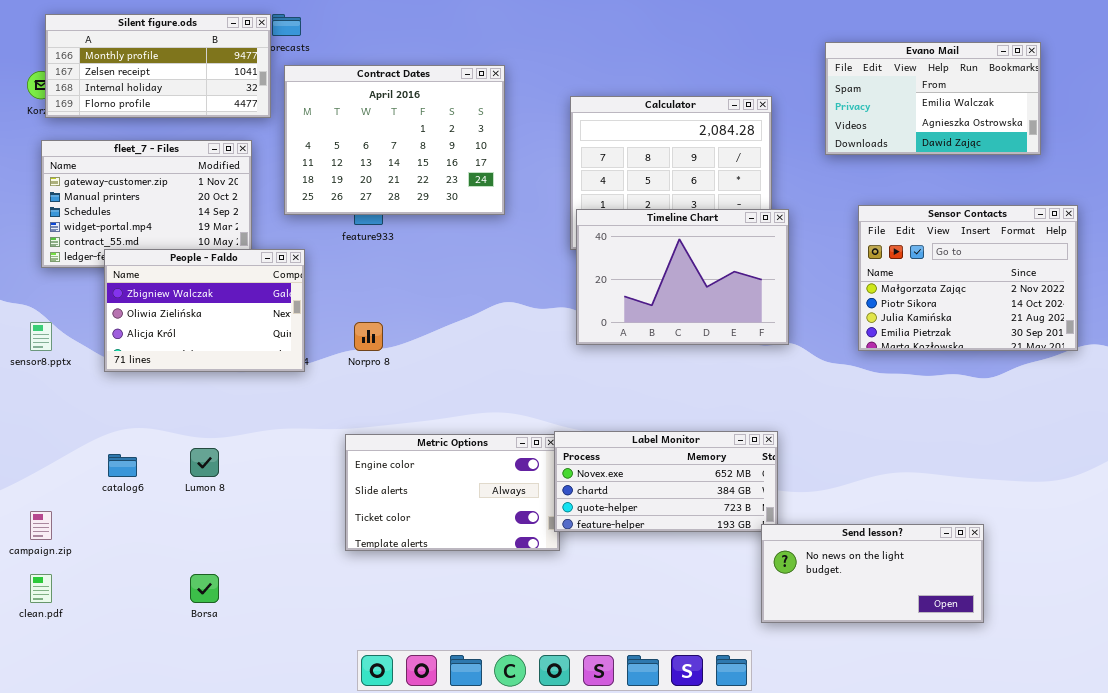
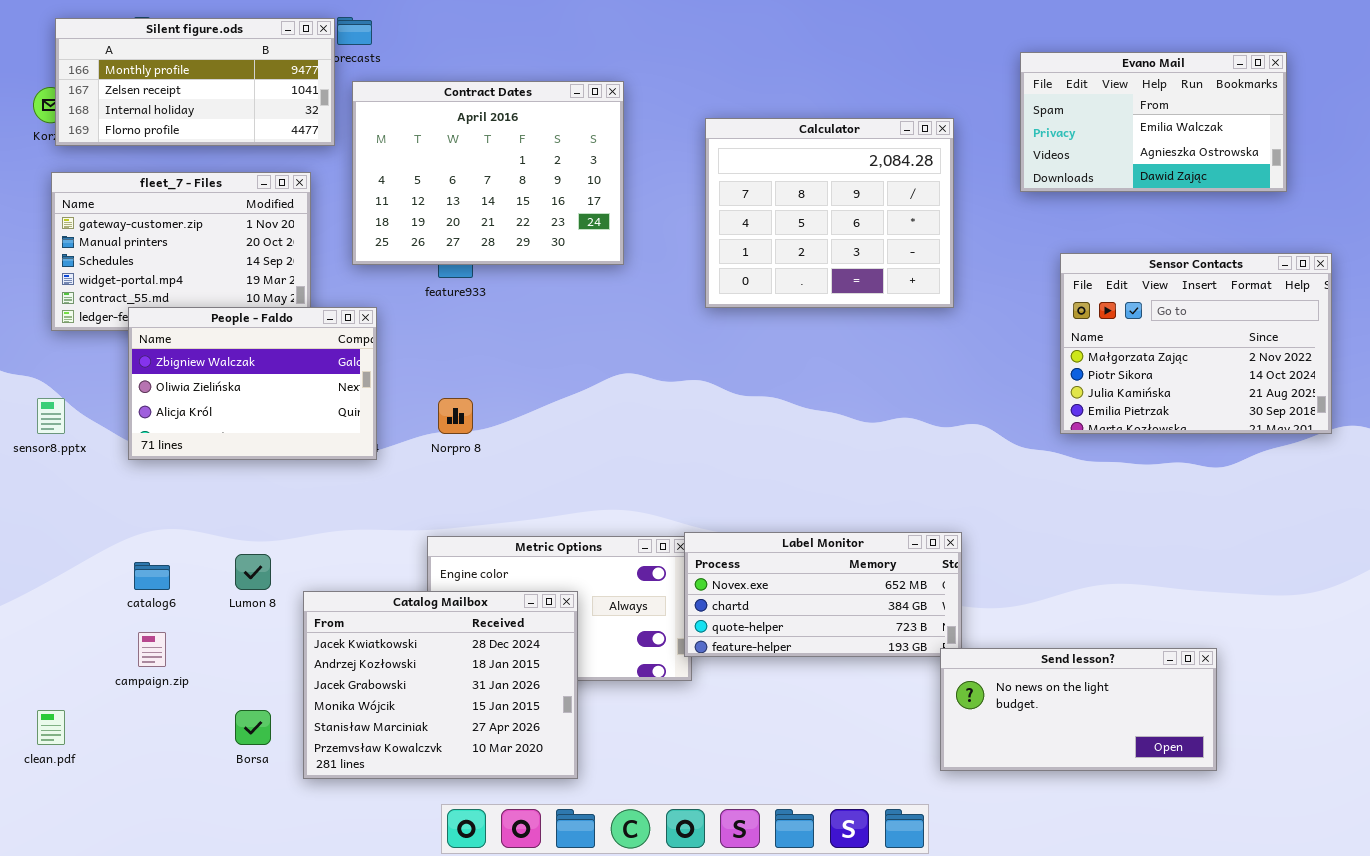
Timeline Chart: [576,209,789,345] -> none, closed
Catalog Mailbox: none -> [303,591,578,779], opened
campaign.zip: [30,511,52,540] -> [138,632,166,667], moved

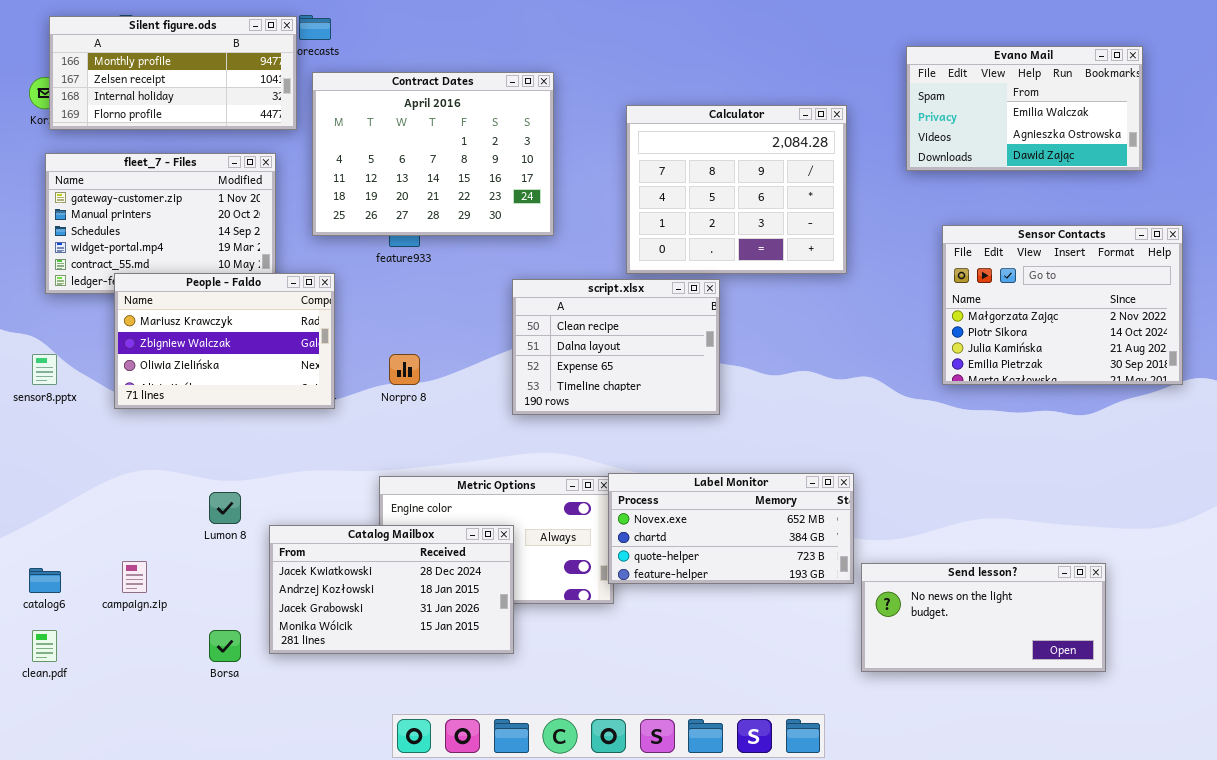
People - Faldo: [128,307,377,460] -> [114,273,335,409], scrolled up 1 row
script.xlsx: none -> [512,279,720,415], opened
catalog6: [134,562,170,590] -> [29,568,61,593], moved
Catalog Mailbox: [303,591,578,779] -> [269,525,514,654], resized
Send lesson?: [940,648,1217,771] -> [861,563,1106,672], moved

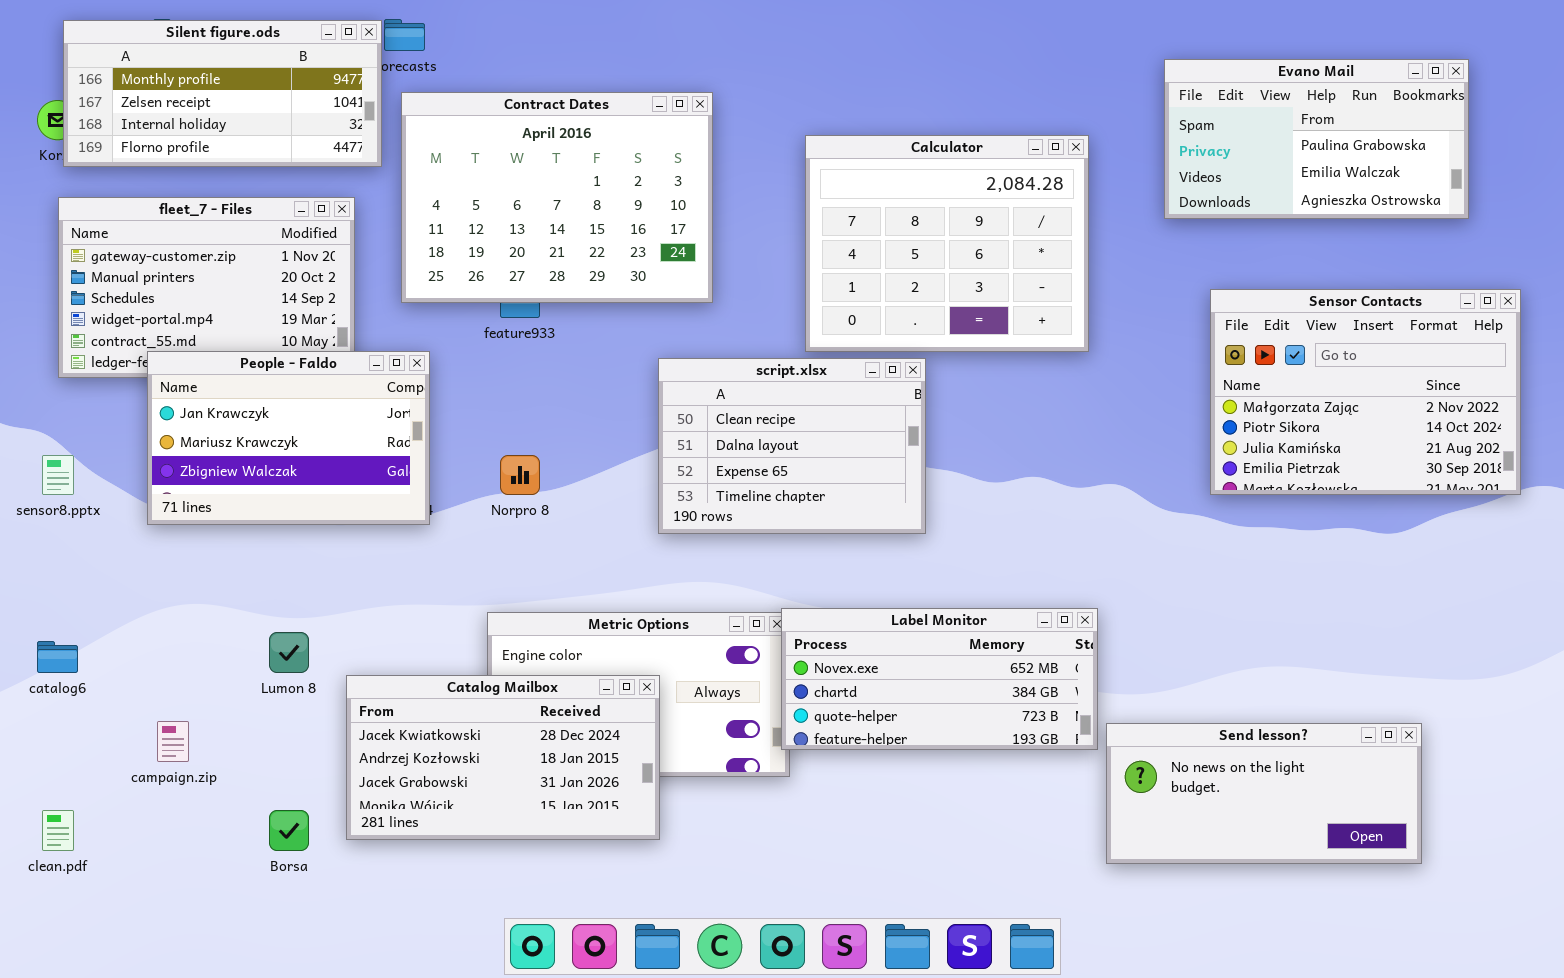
Evano Mail: [906,46,1143,171] -> [1164,59,1469,219], scrolled up 1 row
People - Faldo: [114,273,335,409] -> [147,351,430,525], scrolled up 1 row
catalog6: [29,568,61,593] -> [37,641,78,673], moved

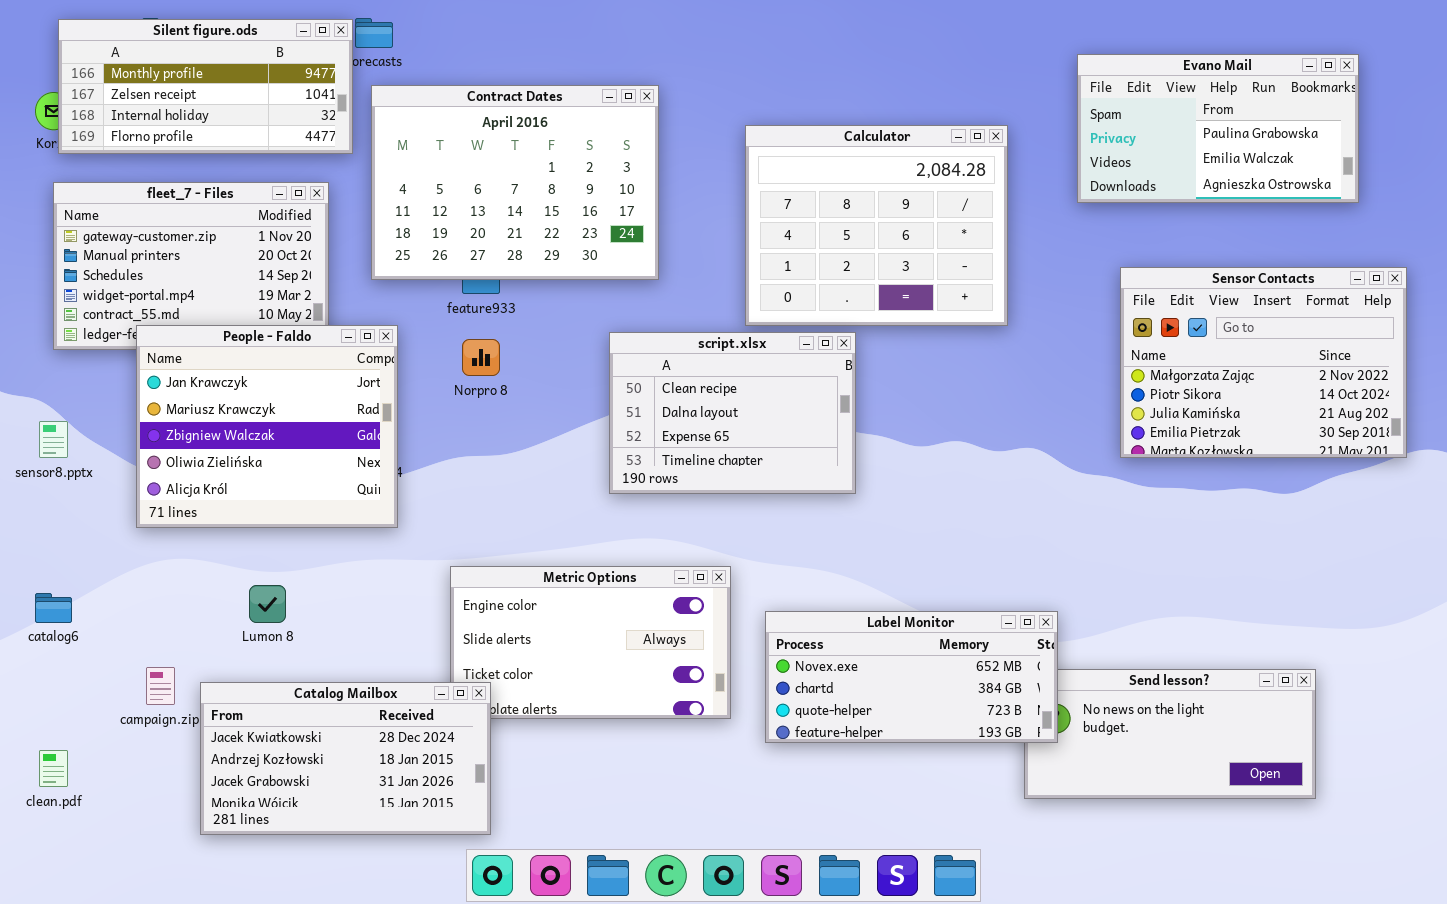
People - Faldo: [147,351,430,525] -> [136,325,398,528], resized
Norpro 8: [500,455,540,495] -> [462,339,500,376], moved
Label Monitor: [781,608,1098,750] -> [765,611,1058,743], moved
Catalog Mailbox: [346,675,660,840] -> [200,682,491,835], moved

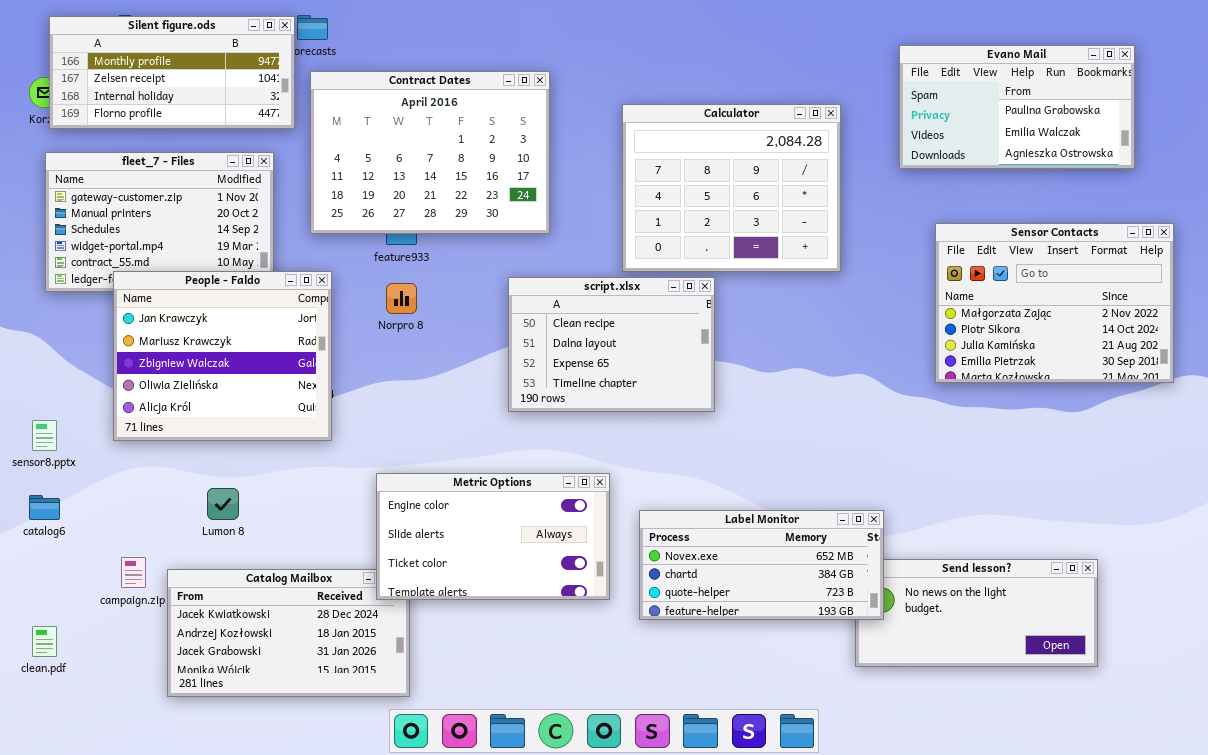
sensor8.pptx: [39,421,68,458] -> [32,420,57,451], moved
Metric Options: [450,566,731,719] -> [376,473,610,600], raised

